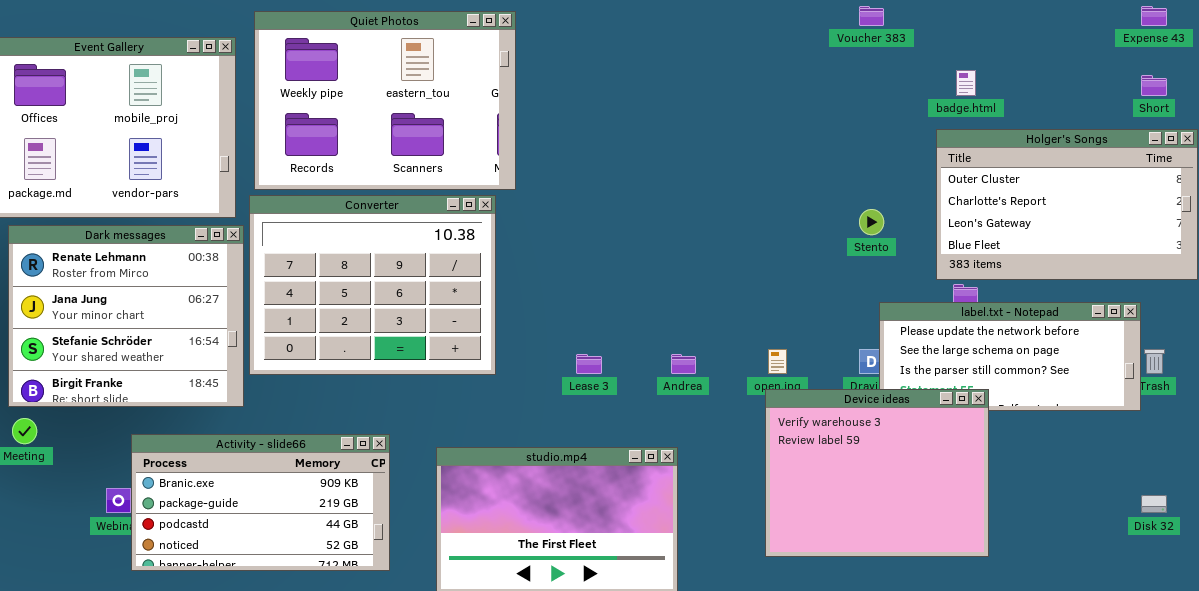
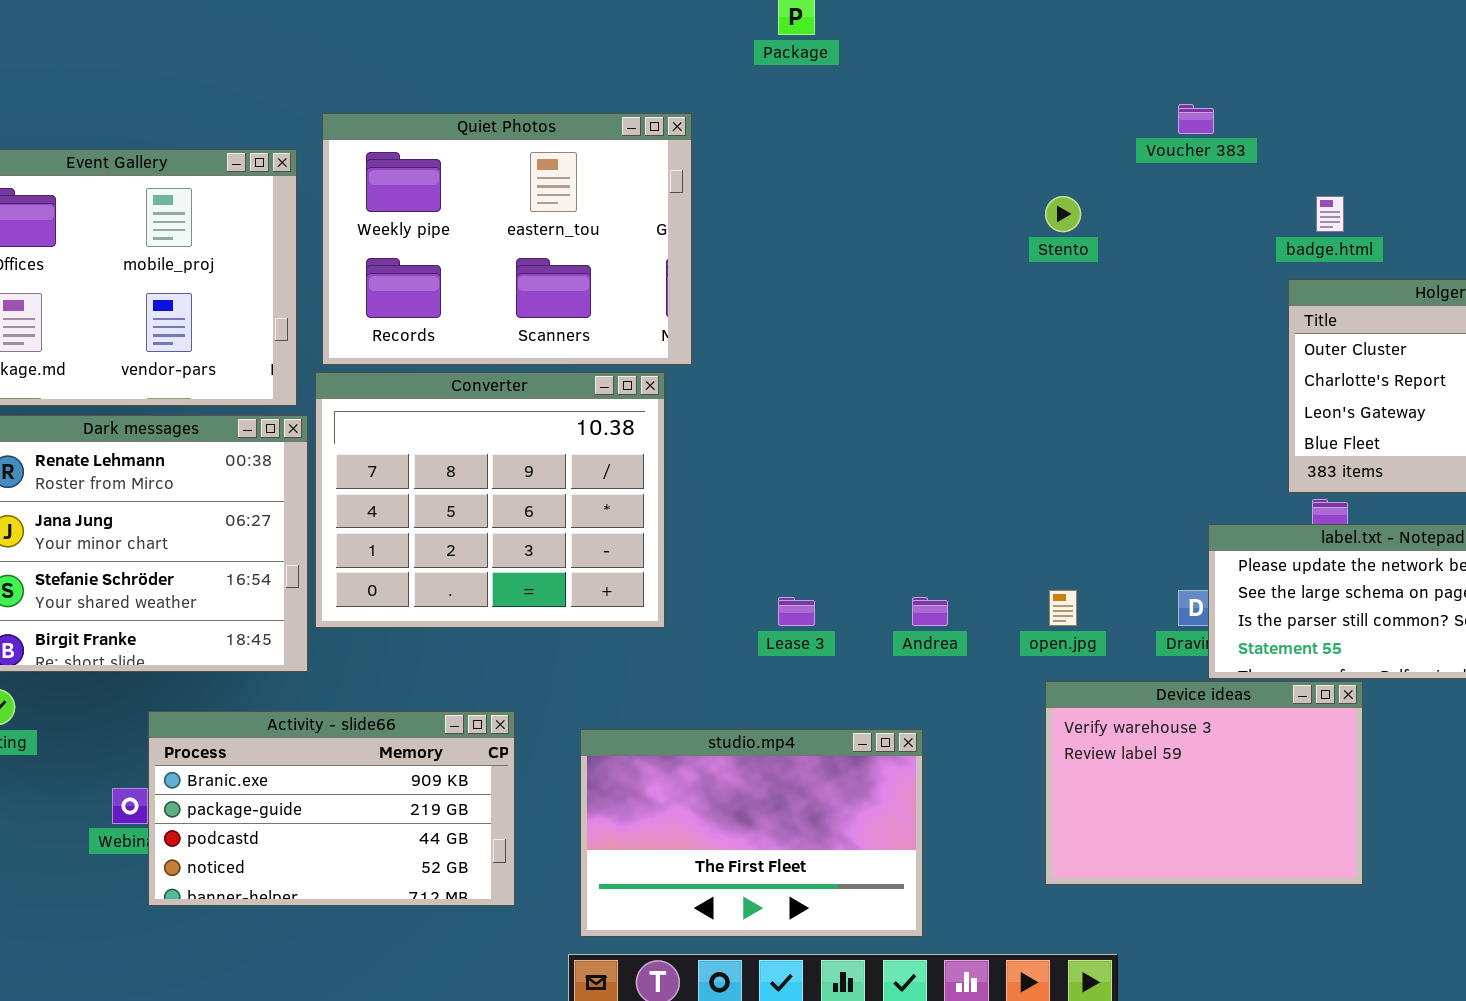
Stento: [859,209,884,235] -> [1045,196,1081,232], moved
Device ideas: [765,389,989,557] -> [1045,681,1363,885], resized

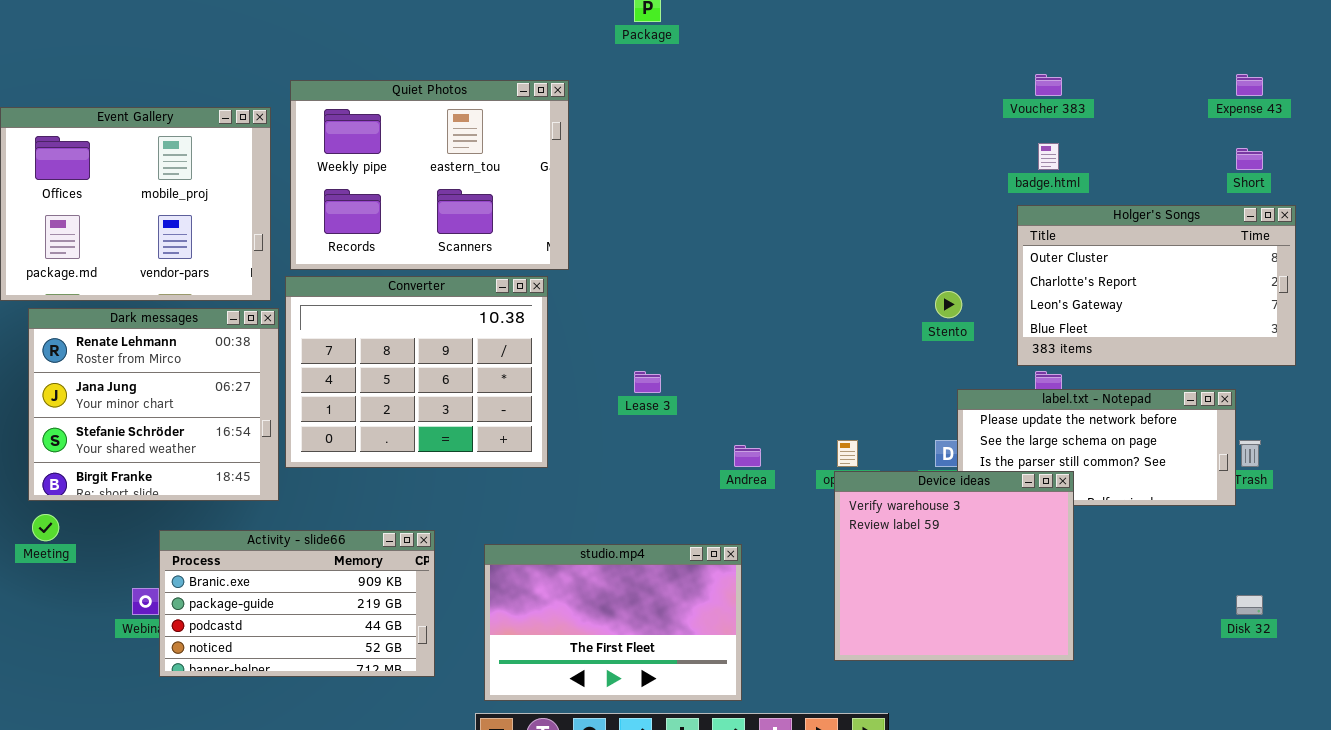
Voucher 383: [1178,104,1214,134] -> [1035,74,1062,96], moved
Stento: [1045,196,1081,232] -> [935,291,962,318], moved
Lease 3: [778,597,815,626] -> [634,371,661,393], moved
Device ideas: [1045,681,1363,885] -> [834,471,1074,661], resized

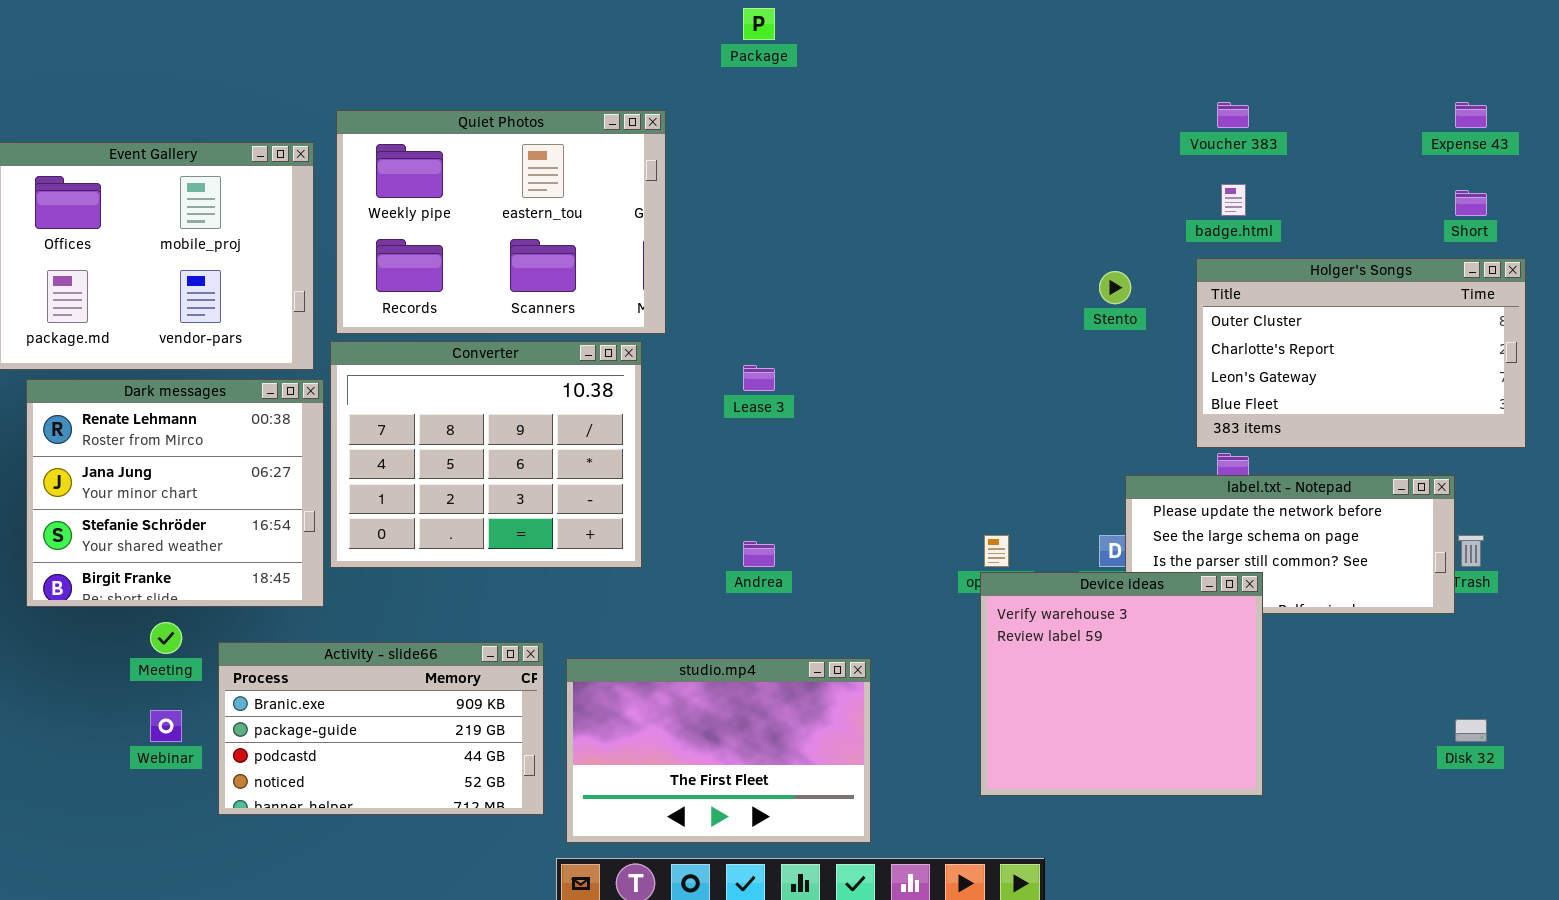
Stento: [935,291,962,318] -> [1099,271,1131,304], moved
Lease 3: [634,371,661,393] -> [743,365,775,391], moved
Andrea: [734,445,761,467] -> [743,541,775,567], moved
Meeting: [32,514,59,541] -> [150,622,182,654], moved
Activity - slide66: [159,530,435,677] -> [218,642,544,815], moved

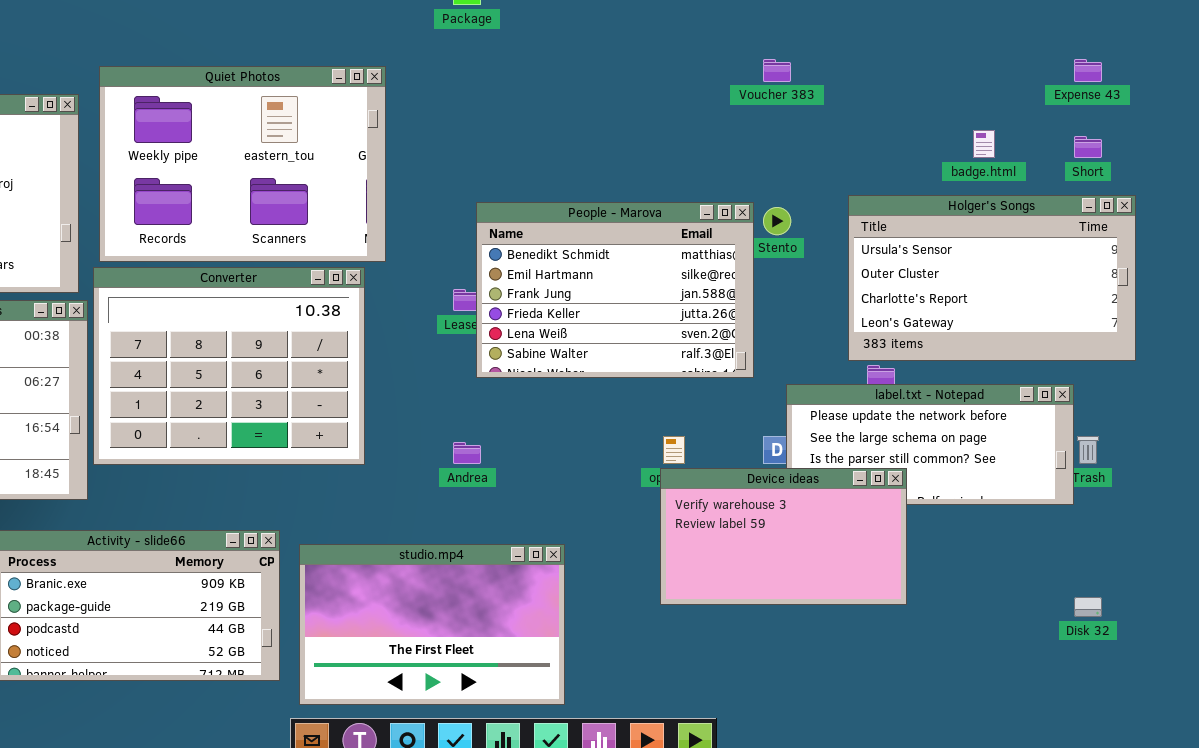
Voucher 383: [1217,102,1249,128] -> [763,59,791,82], moved
badge.html: [1221,184,1246,216] -> [973,130,995,158], moved
Holger's Songs: [1196,258,1526,448] -> [848,195,1136,361], scrolled up 1 row
People - Marova: none -> [476,202,754,378], opened
Device ideas: [980,572,1263,796] -> [660,468,907,605], resized

